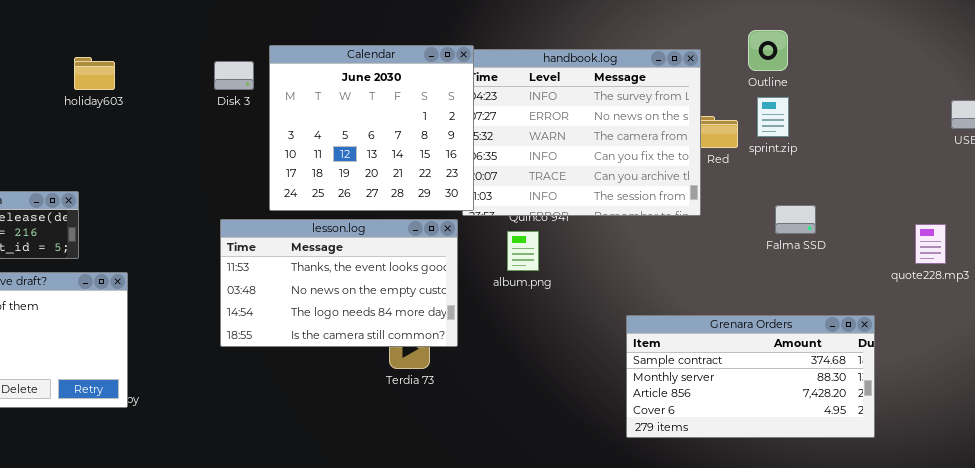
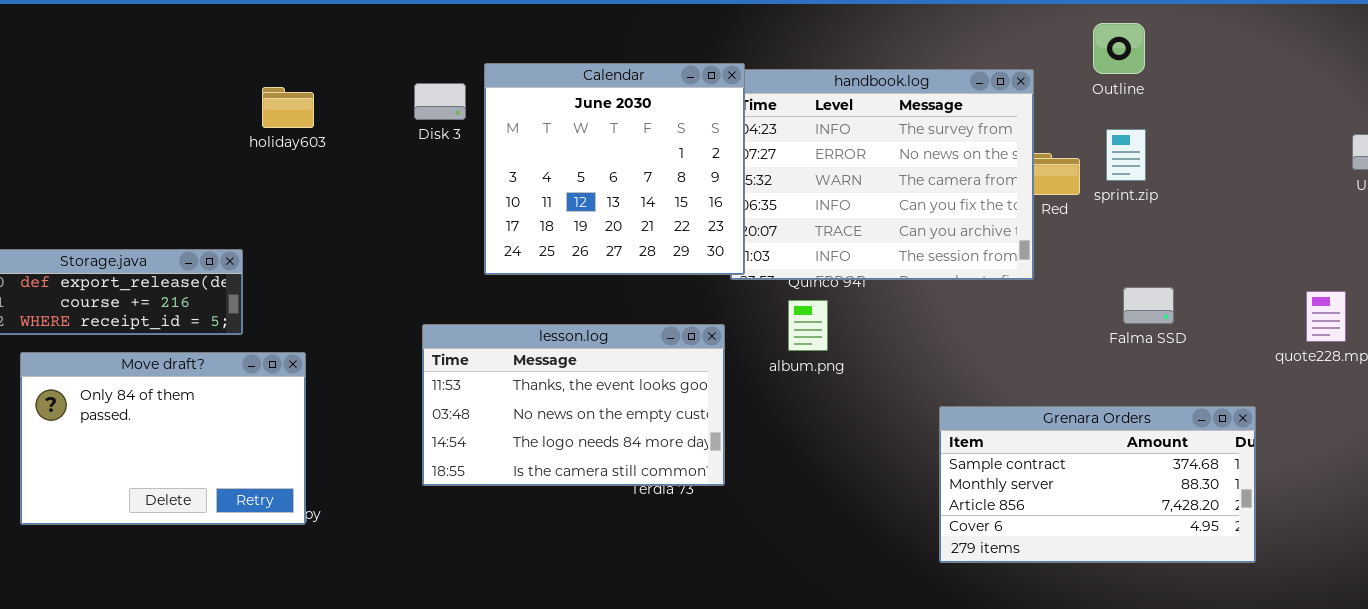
Outline: [748,30,788,71] -> [1093,23,1145,74], moved
holiday603: [74,57,115,90] -> [262,87,314,128], moved
Falma SSD: [775,205,816,234] -> [1123,287,1174,324], moved
lesson.log: [220,219,458,347] -> [422,324,725,486], moved

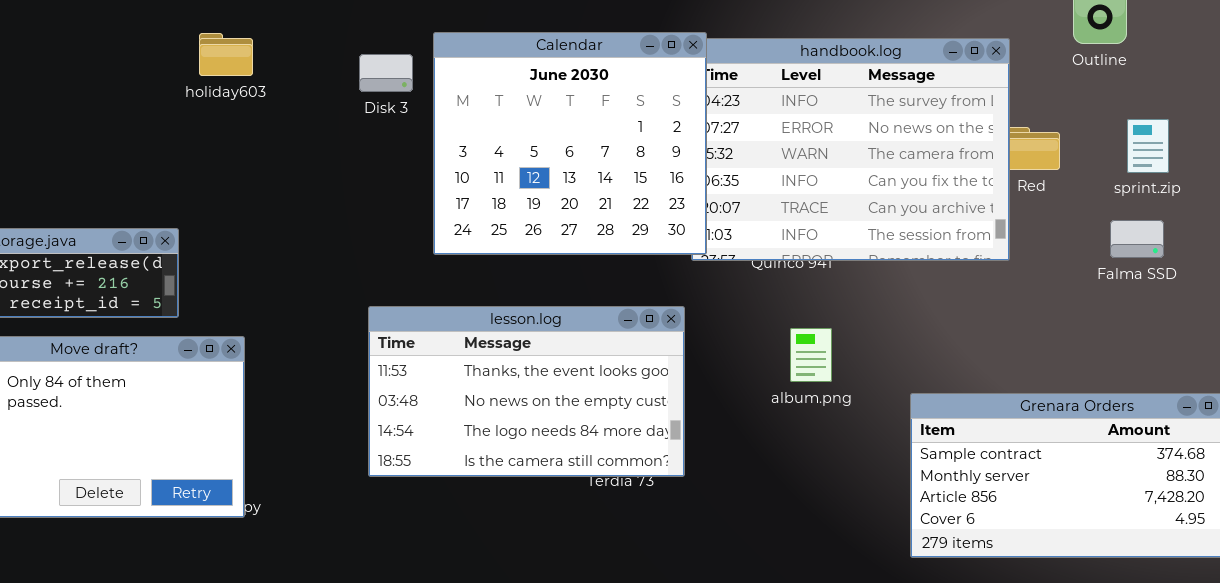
holiday603: [262,87,314,128] -> [199,33,253,76], moved
sprint.zip: [1106,129,1146,181] -> [1127,119,1169,173], moved
Falma SSD: [1123,287,1174,324] -> [1110,220,1164,258], moved
album.png: [788,300,828,351] -> [790,328,832,382], moved

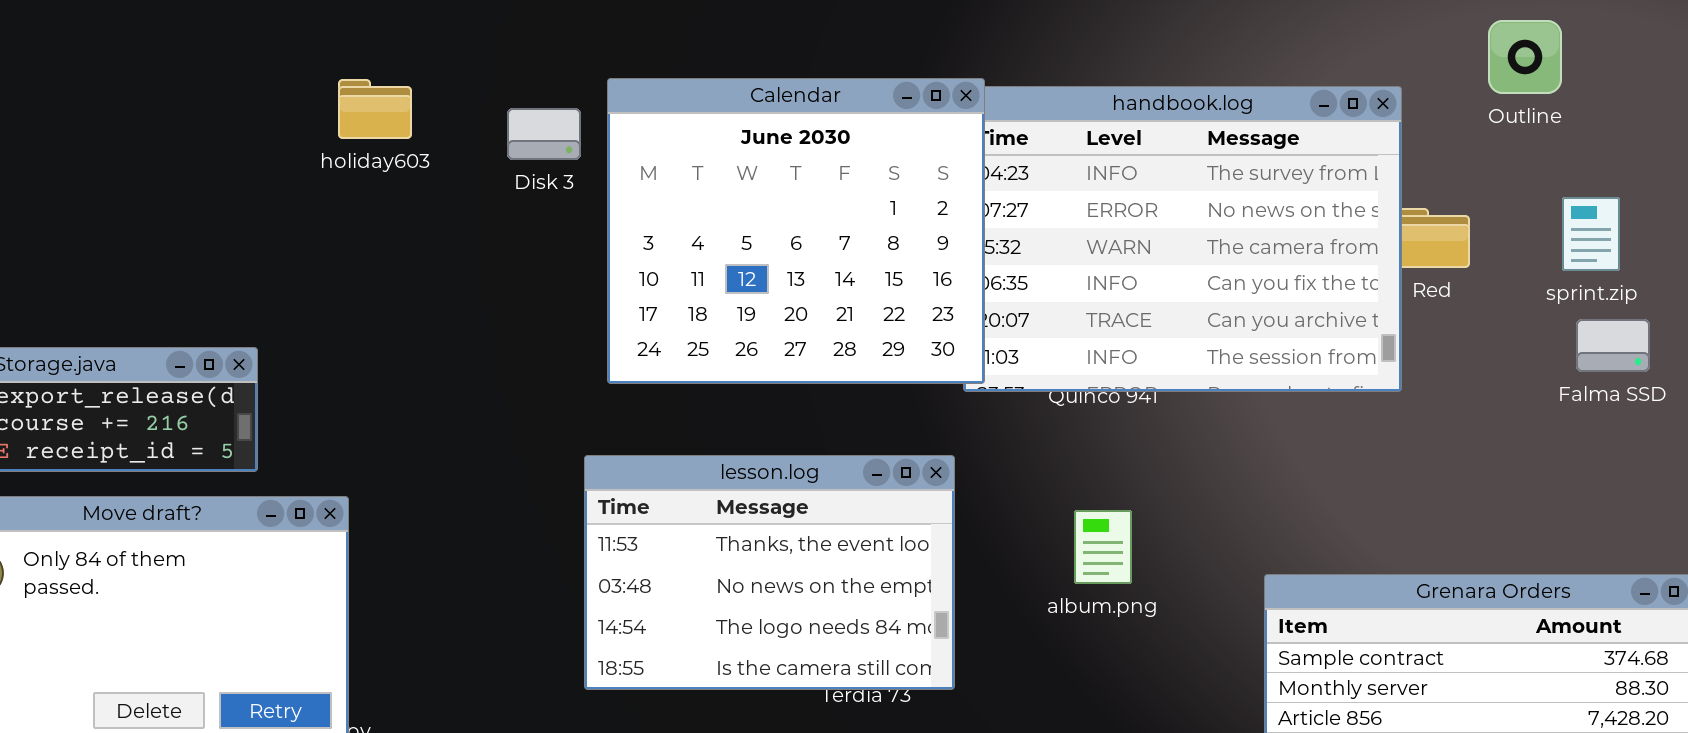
holiday603: [199,33,253,76] -> [338,79,412,139], moved
Falma SSD: [1110,220,1164,258] -> [1576,319,1650,372], moved
lesson.log: [368,306,685,477] -> [584,455,955,690], resized
album.png: [790,328,832,382] -> [1074,510,1132,584], moved

